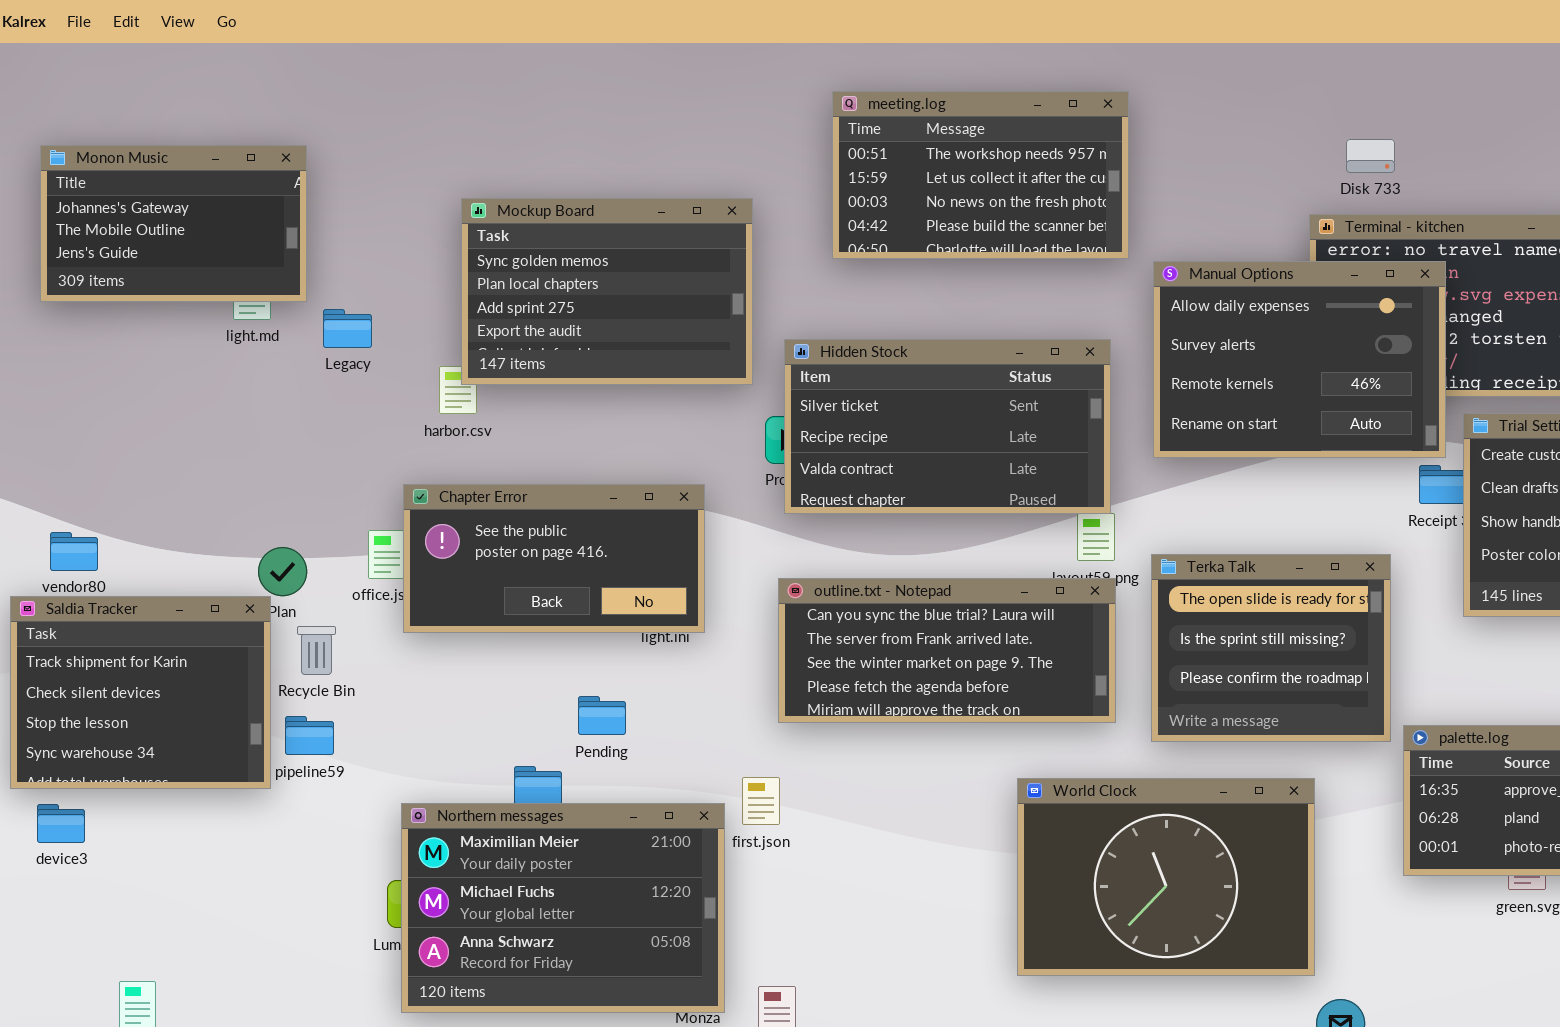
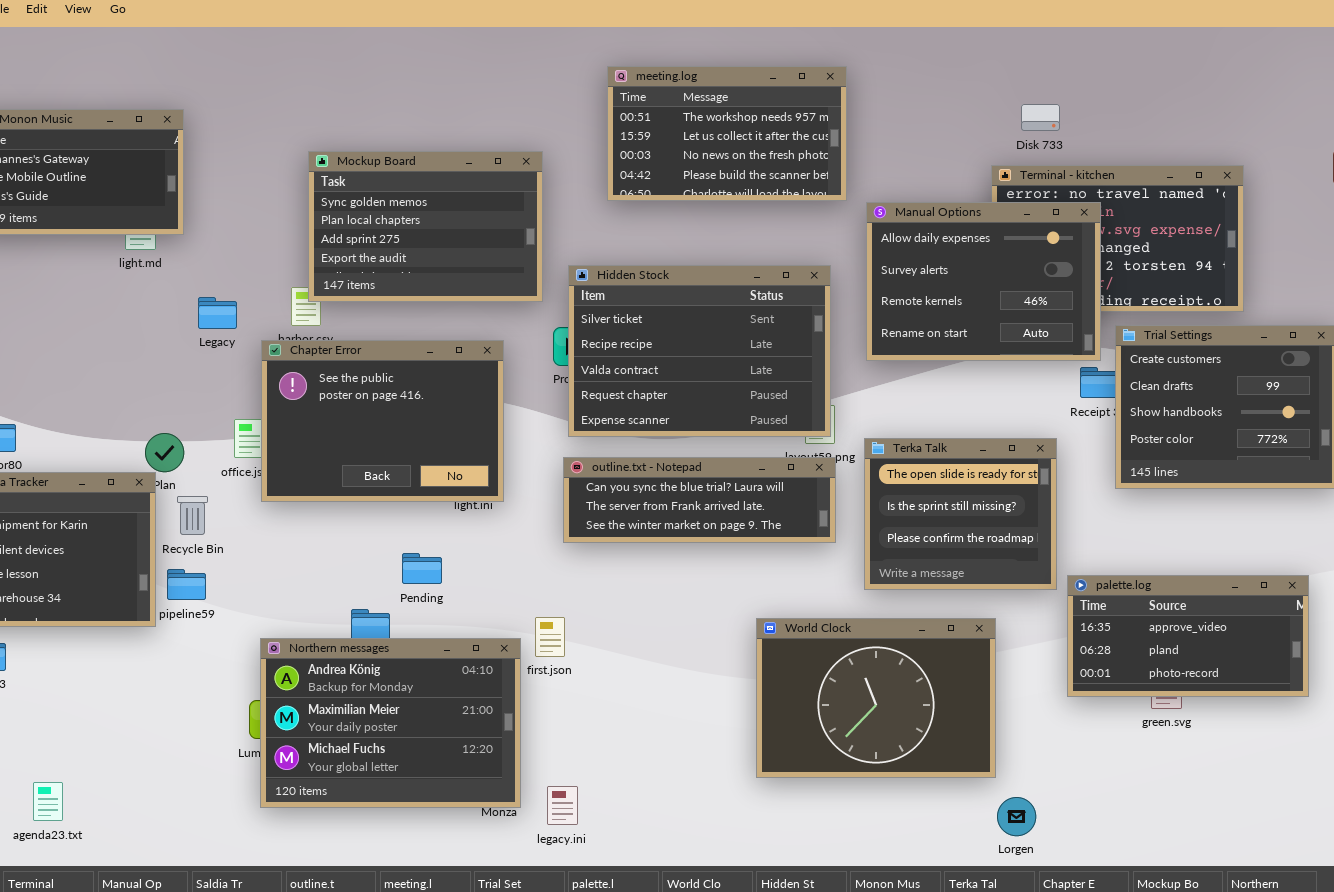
Legacy: [323,309,372,348] -> [198,297,237,329], moved
Hidden Stock: [784,339,1111,514] -> [568,265,831,437], resized
Chapter Error: [403,484,705,633] -> [261,340,504,502], resized
outline.txt - Notepad: [778,578,1116,723] -> [563,457,836,543], resized
Northern messages: [401,803,725,1013] -> [260,638,521,808], scrolled up 1 row

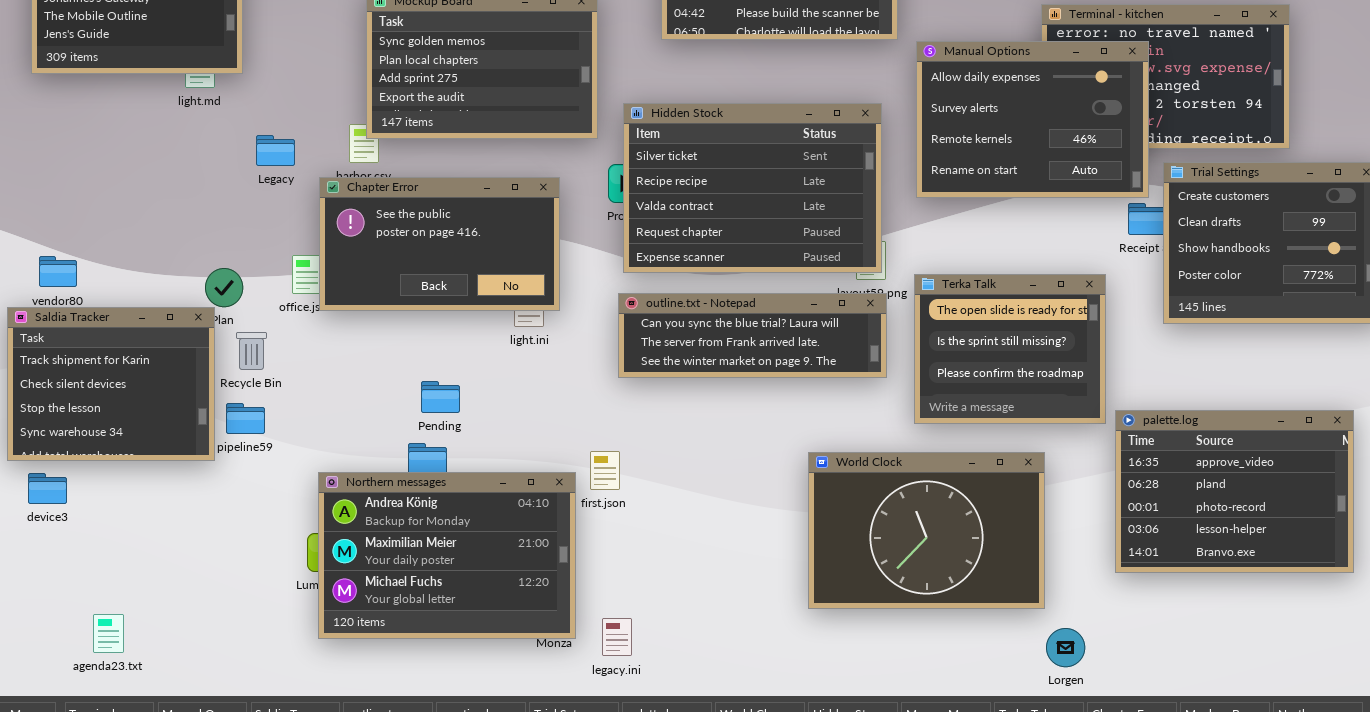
Chapter Error: [261,340,504,502] -> [319,177,560,311], resized
Pending: [402,553,442,584] -> [421,381,460,413], moved
palette.log: [1067,575,1309,697] -> [1115,410,1354,573], resized

